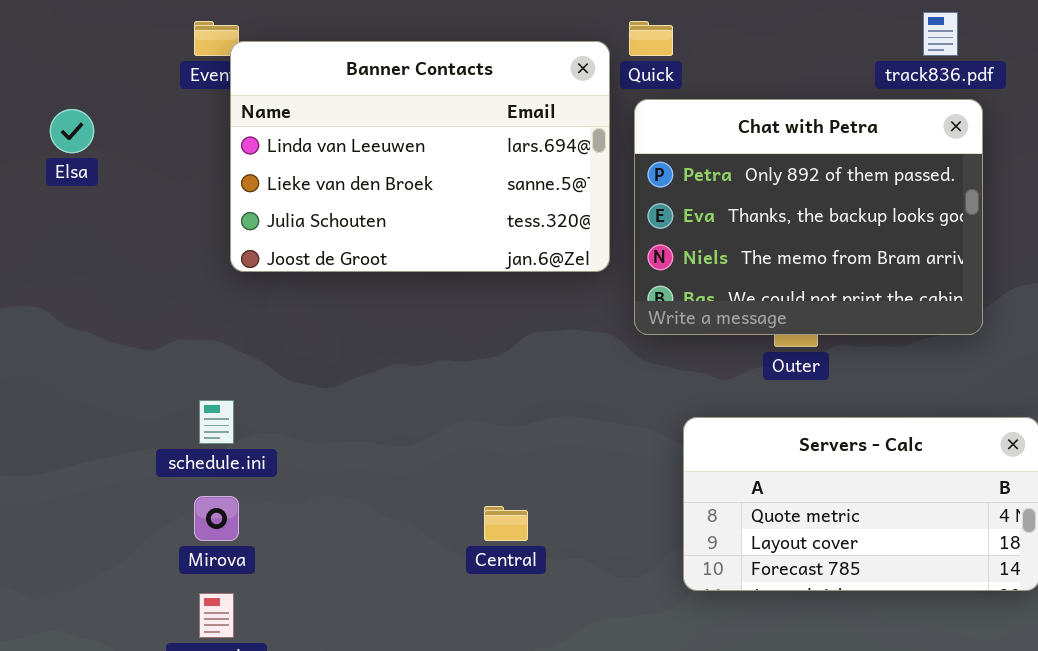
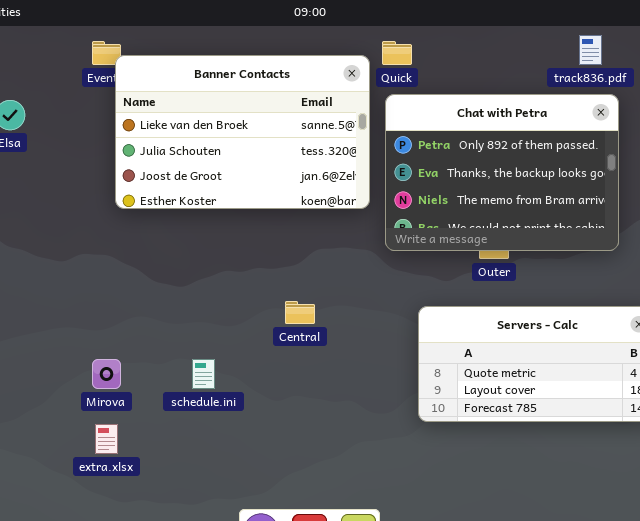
Banner Contacts: [230,41,610,272] -> [115,55,370,209], scrolled down 1 row
schedule.ini: [199,400,234,444] -> [192,359,215,389], moved
Central: [484,506,528,541] -> [285,301,315,324], moved

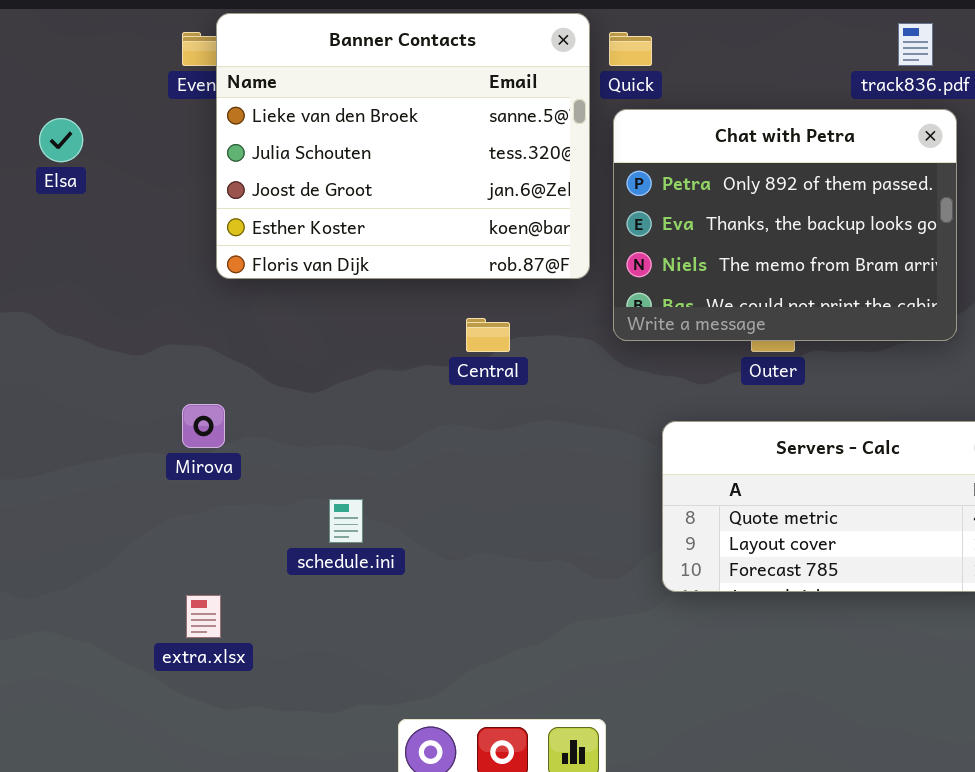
Banner Contacts: [115,55,370,209] -> [216,13,590,279], resized
Central: [285,301,315,324] -> [466,318,510,352], moved
Mirova: [92,359,121,389] -> [182,404,225,448], moved

